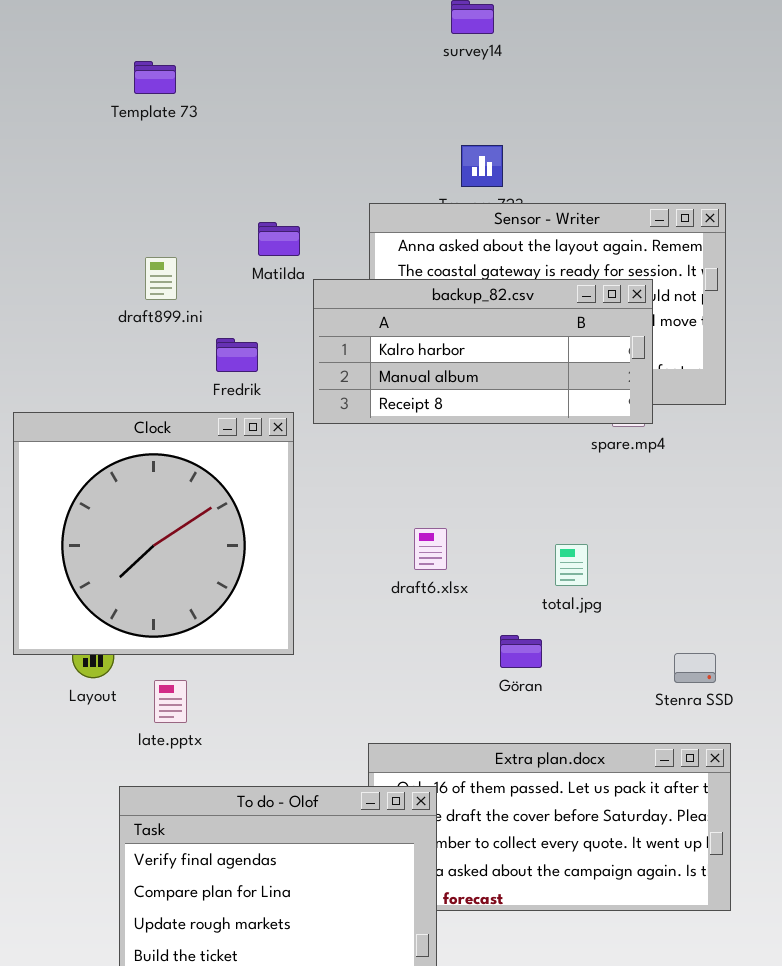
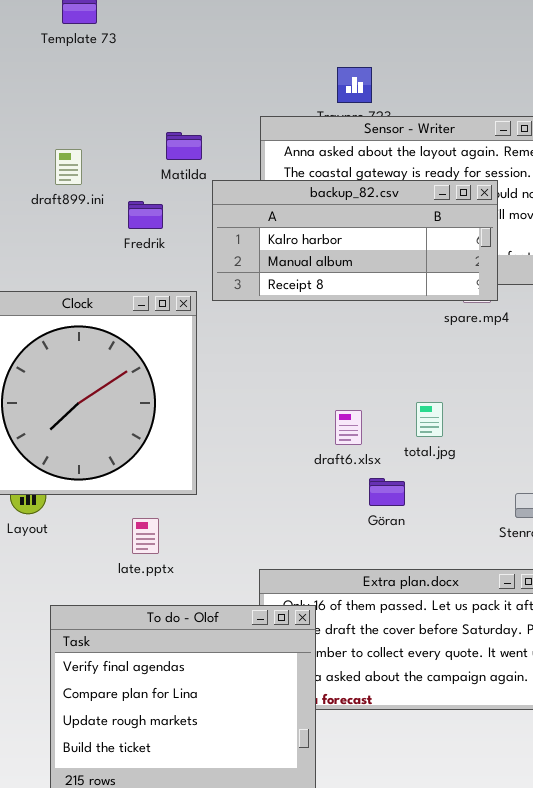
draft899.ini: [145,257,177,300] -> [55,149,82,185], moved
Fredrik: [216,338,258,372] -> [128,201,163,229], moved
draft6.xlsx: [414,528,447,570] -> [335,410,362,445], moved
late.pptx: [154,680,187,723] -> [132,518,159,554], moved

